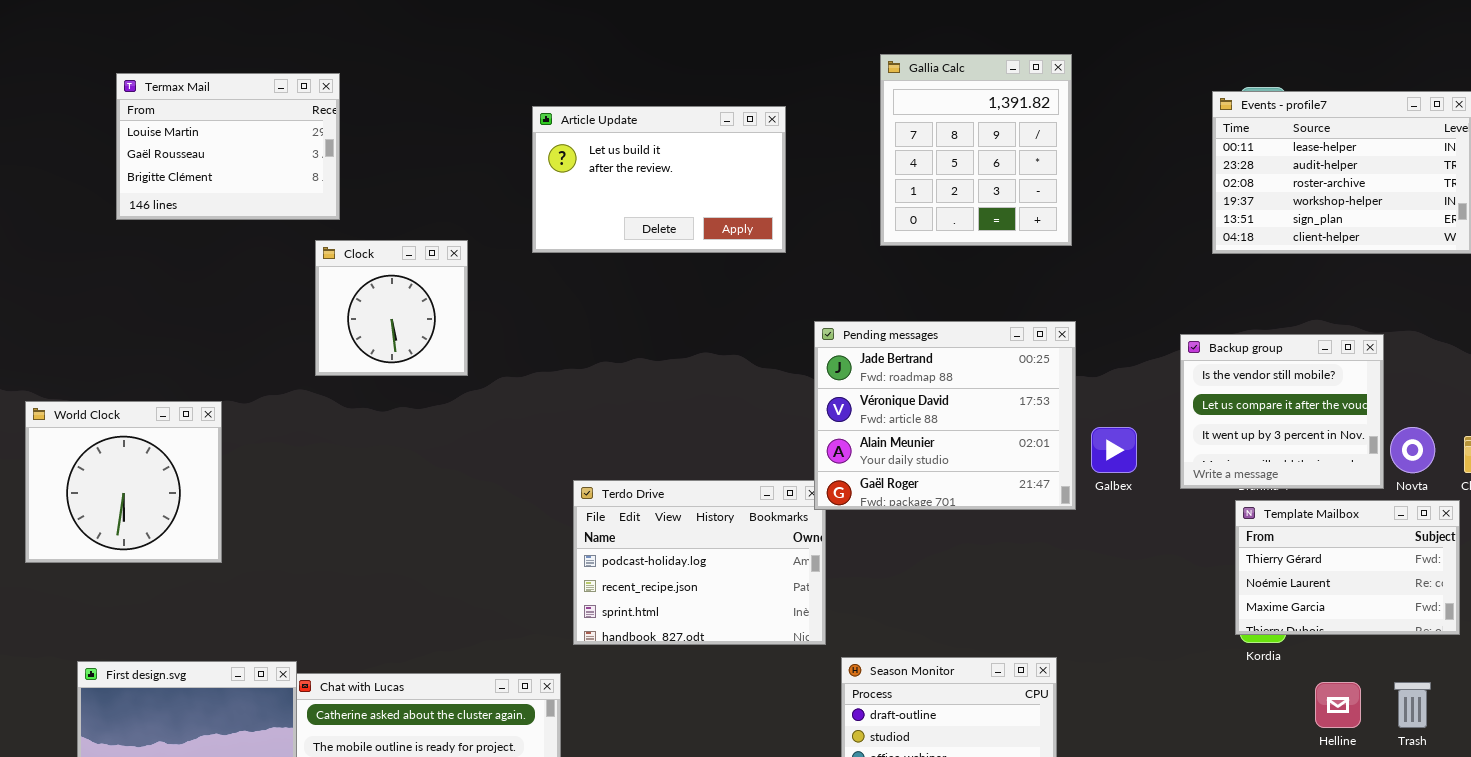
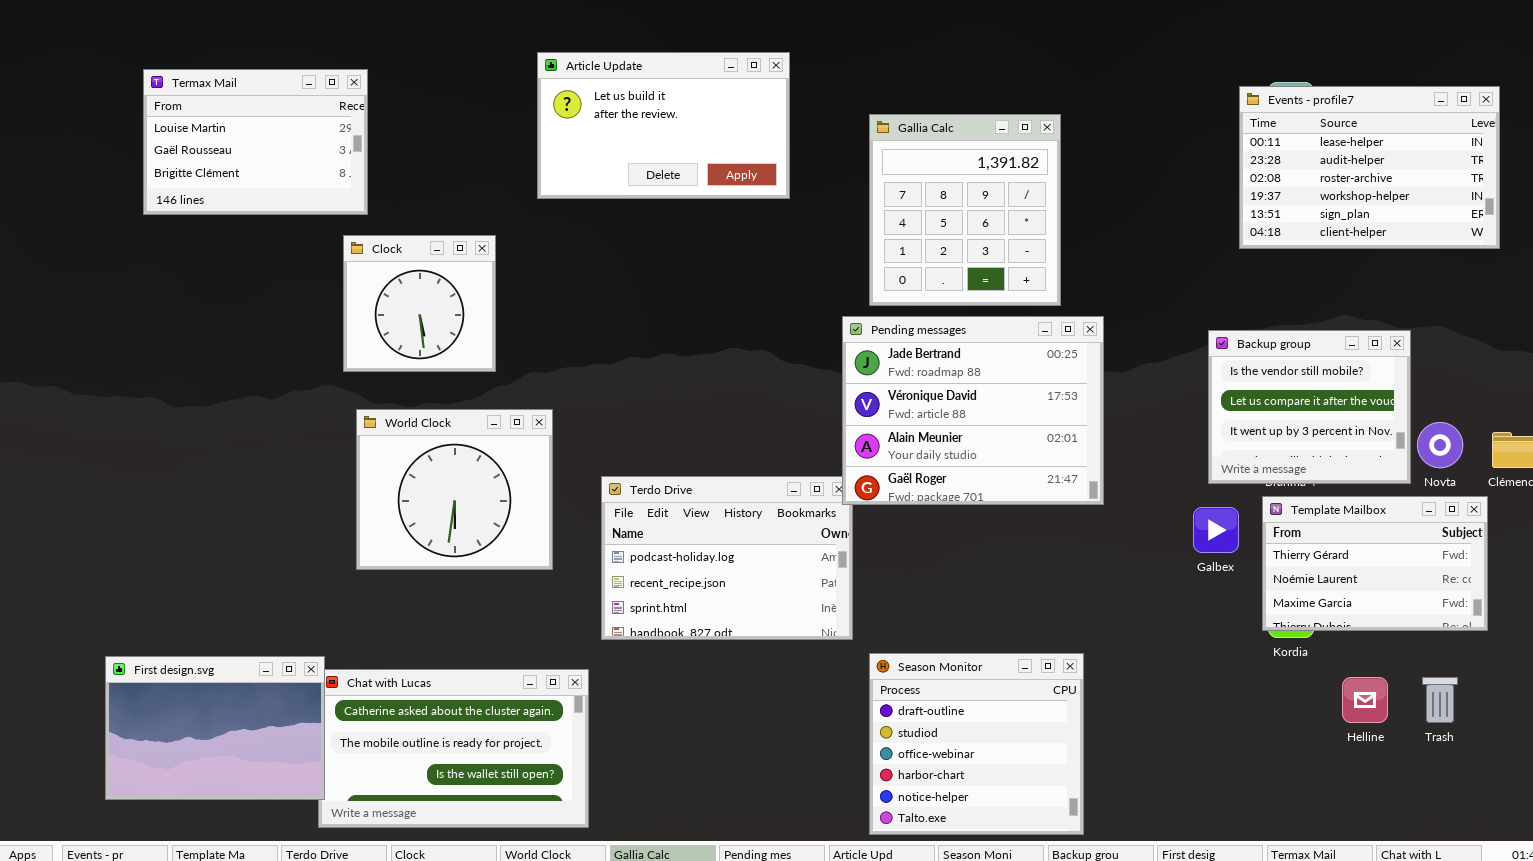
Gallia Calc: [880,54,1072,246] -> [869,114,1061,306], moved
Article Update: [532,106,786,253] -> [537,52,790,199], moved
World Clock: [25,401,222,563] -> [356,409,553,570], moved
Galbex: [1091,427,1137,473] -> [1193,507,1239,553], moved

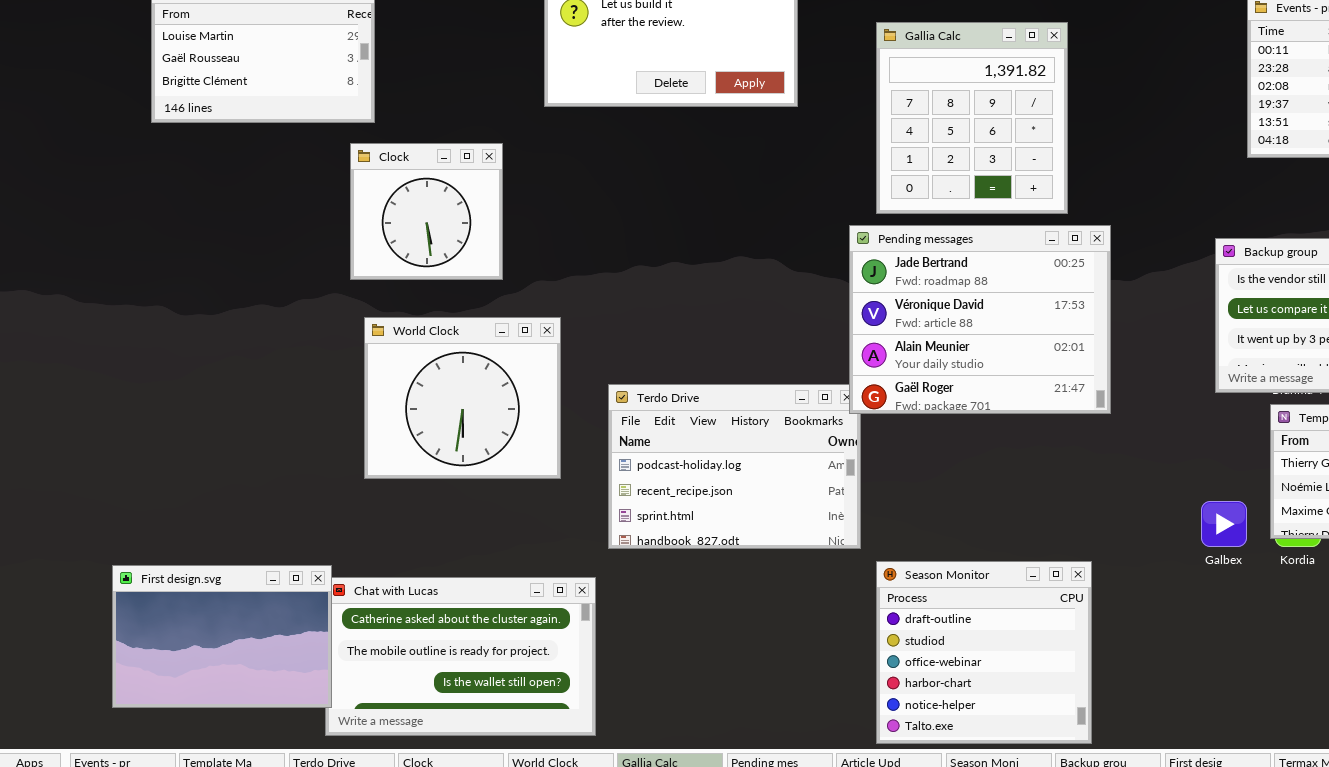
Galbex: [1193,507,1239,553] -> [1201,501,1247,547], moved

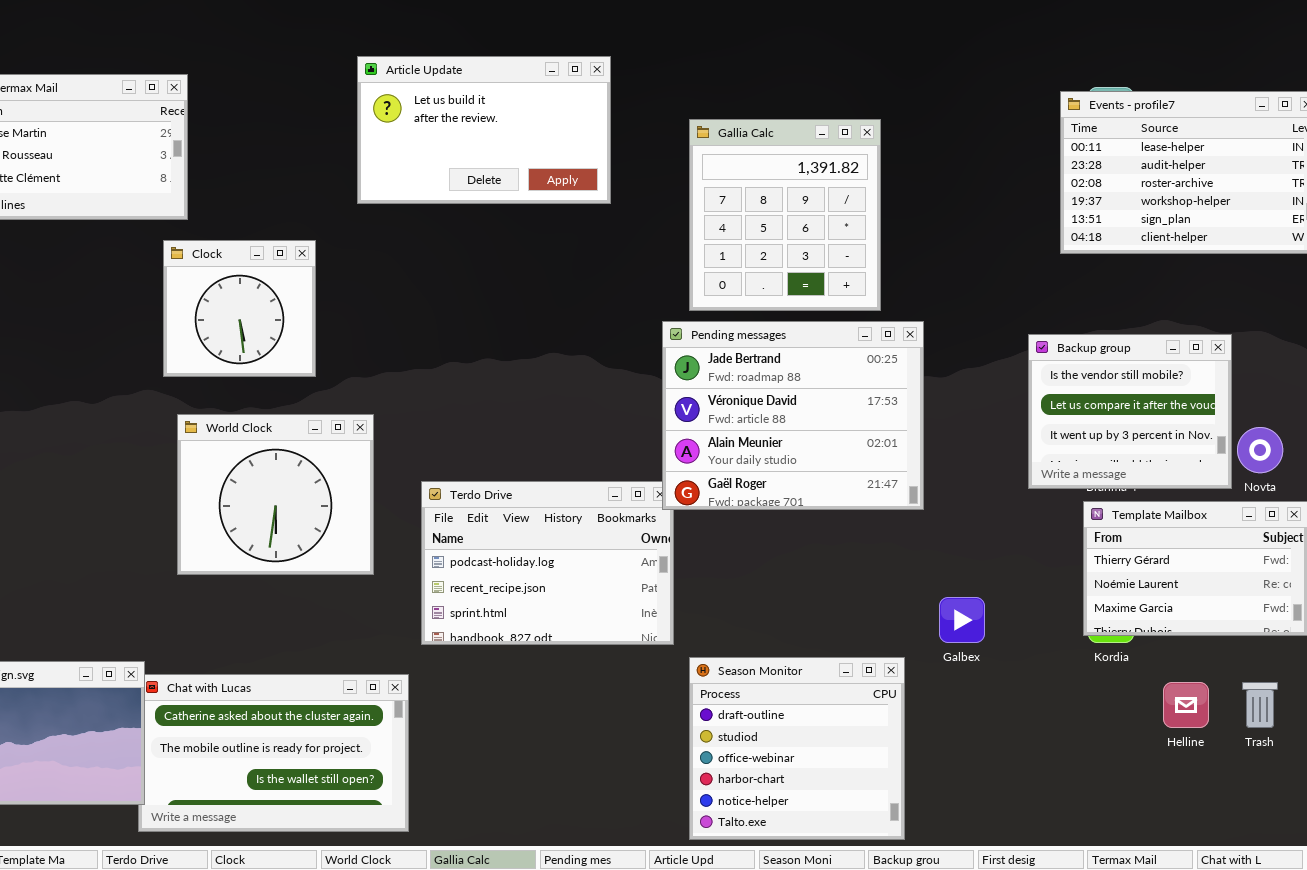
Galbex: [1201,501,1247,547] -> [939,597,985,643], moved

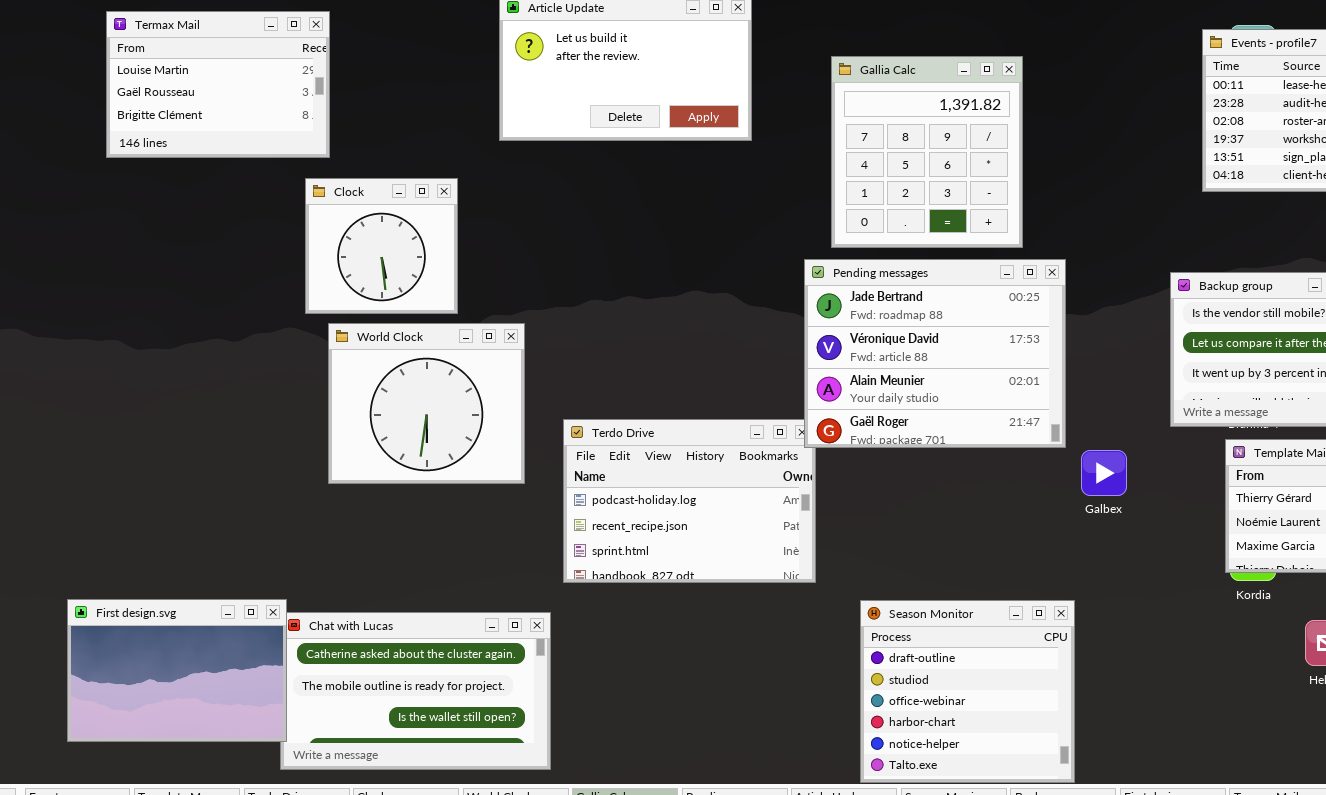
World Clock: [177,414,374,575] -> [328,323,525,484], moved
Galbex: [939,597,985,643] -> [1081,450,1127,496], moved
Season Monitor: [689,657,905,840] -> [860,600,1075,783], moved

